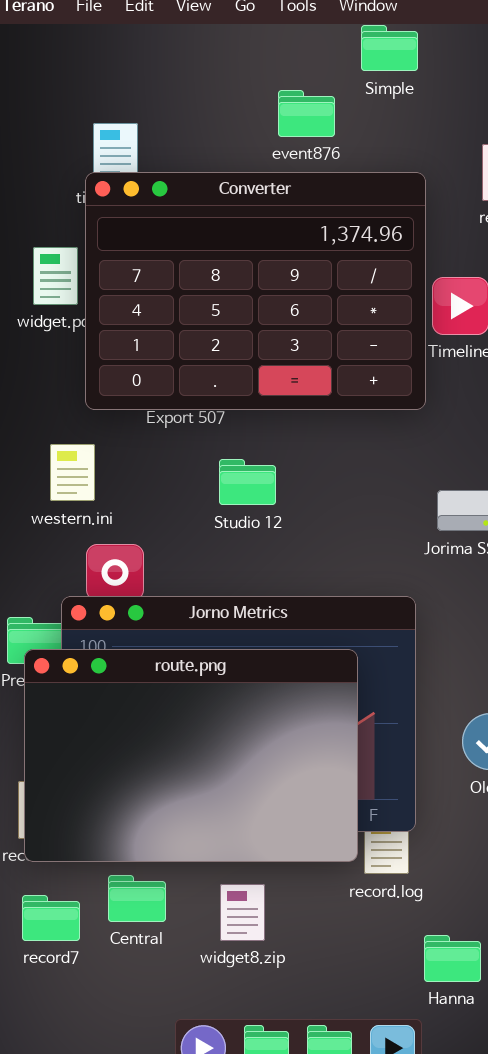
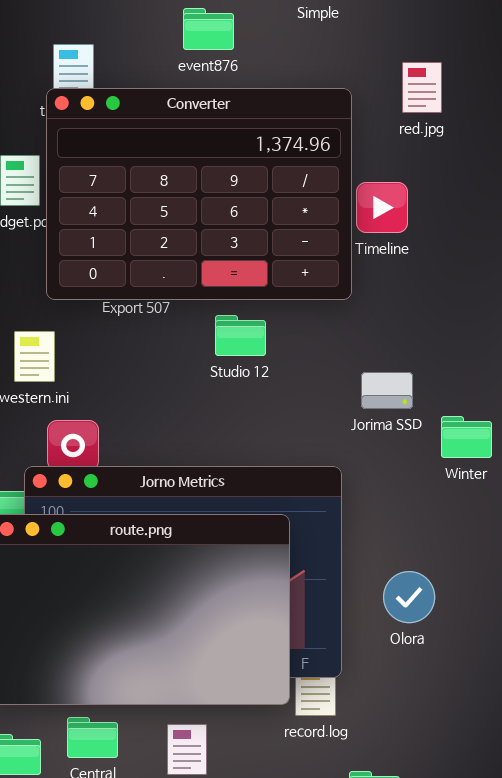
event876: [278,90,335,137] -> [183,8,234,50], moved
Studio 12: [219,459,276,505] -> [215,315,266,356], moved

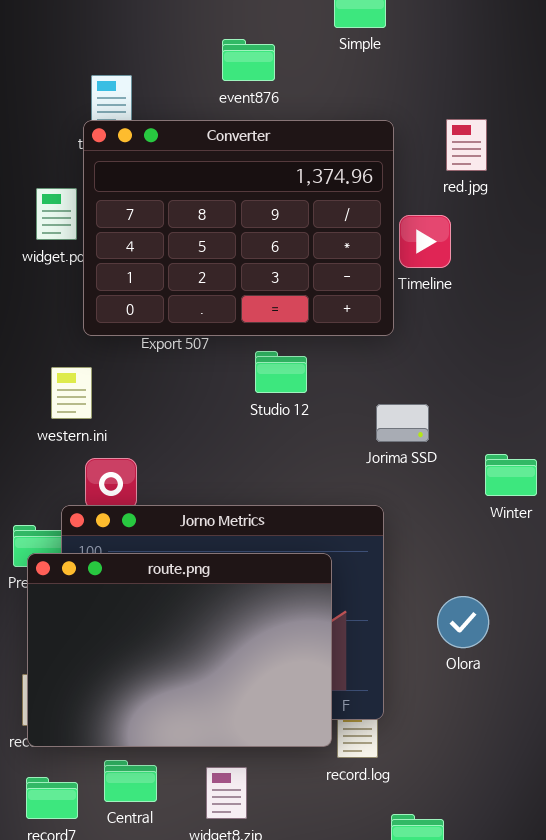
red.jpg: [402,62,442,113] -> [446,119,487,171], moved
Jorima SSD: [361,372,413,409] -> [376,404,429,442], moved
Olora: [383,571,435,623] -> [437,596,489,648], moved

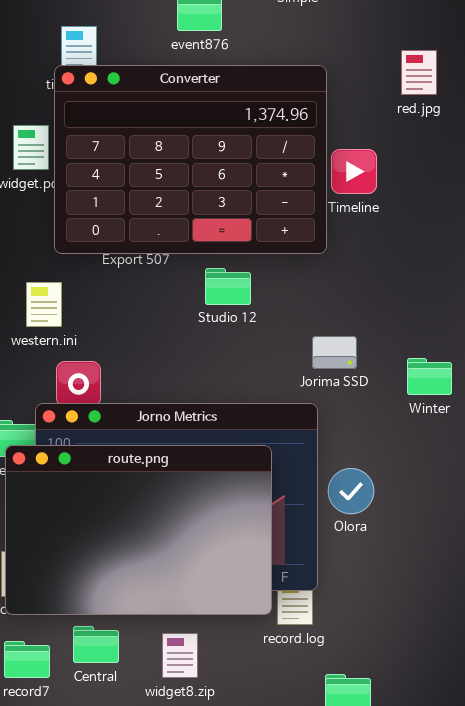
red.jpg: [446,119,487,171] -> [401,50,437,95], moved
Jorima SSD: [376,404,429,442] -> [312,336,357,369], moved
Olora: [437,596,489,648] -> [328,468,374,514], moved

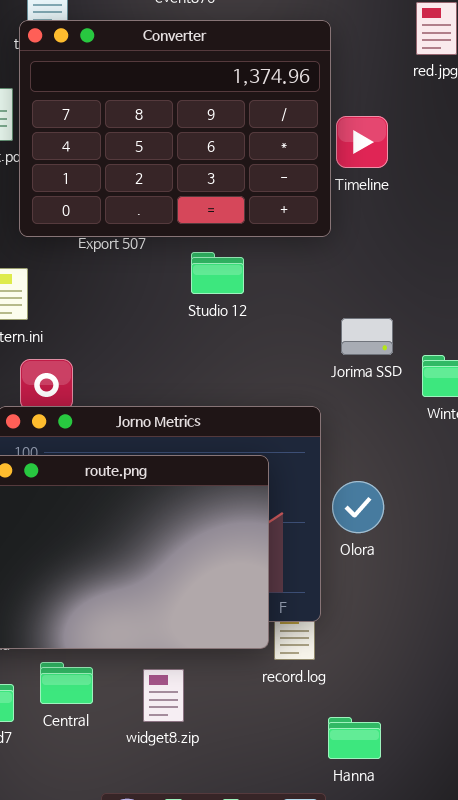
Jorima SSD: [312,336,357,369] -> [341,318,393,355], moved

